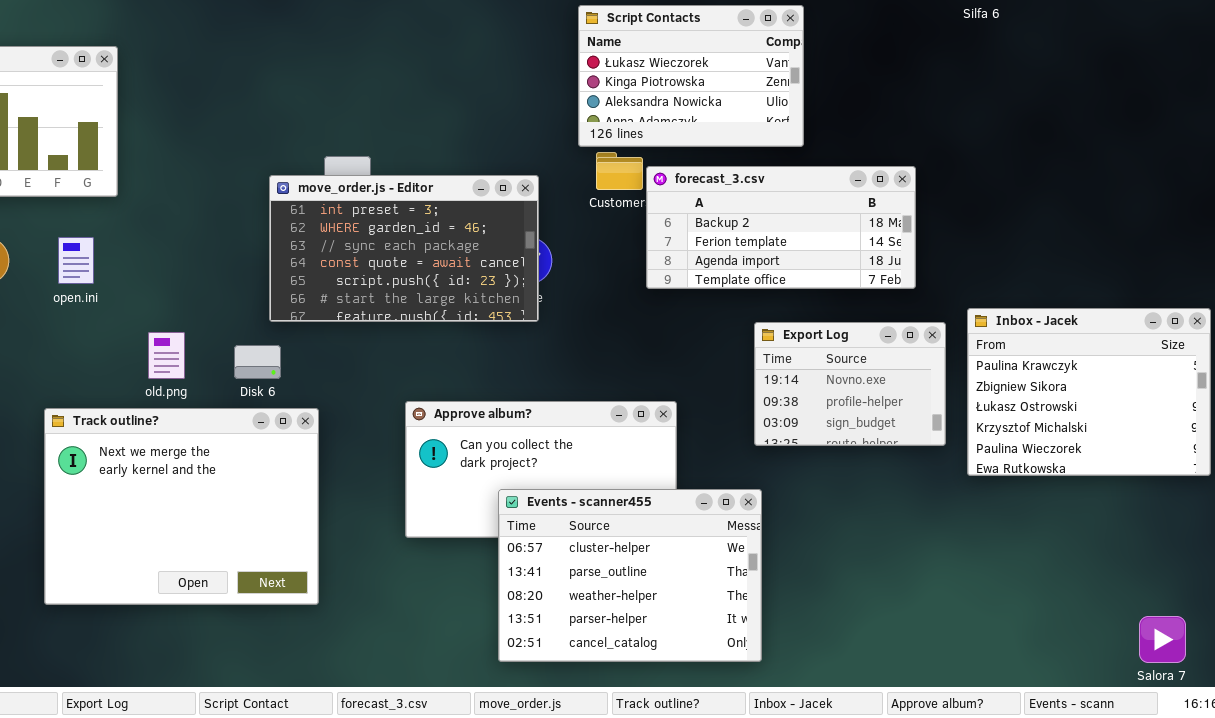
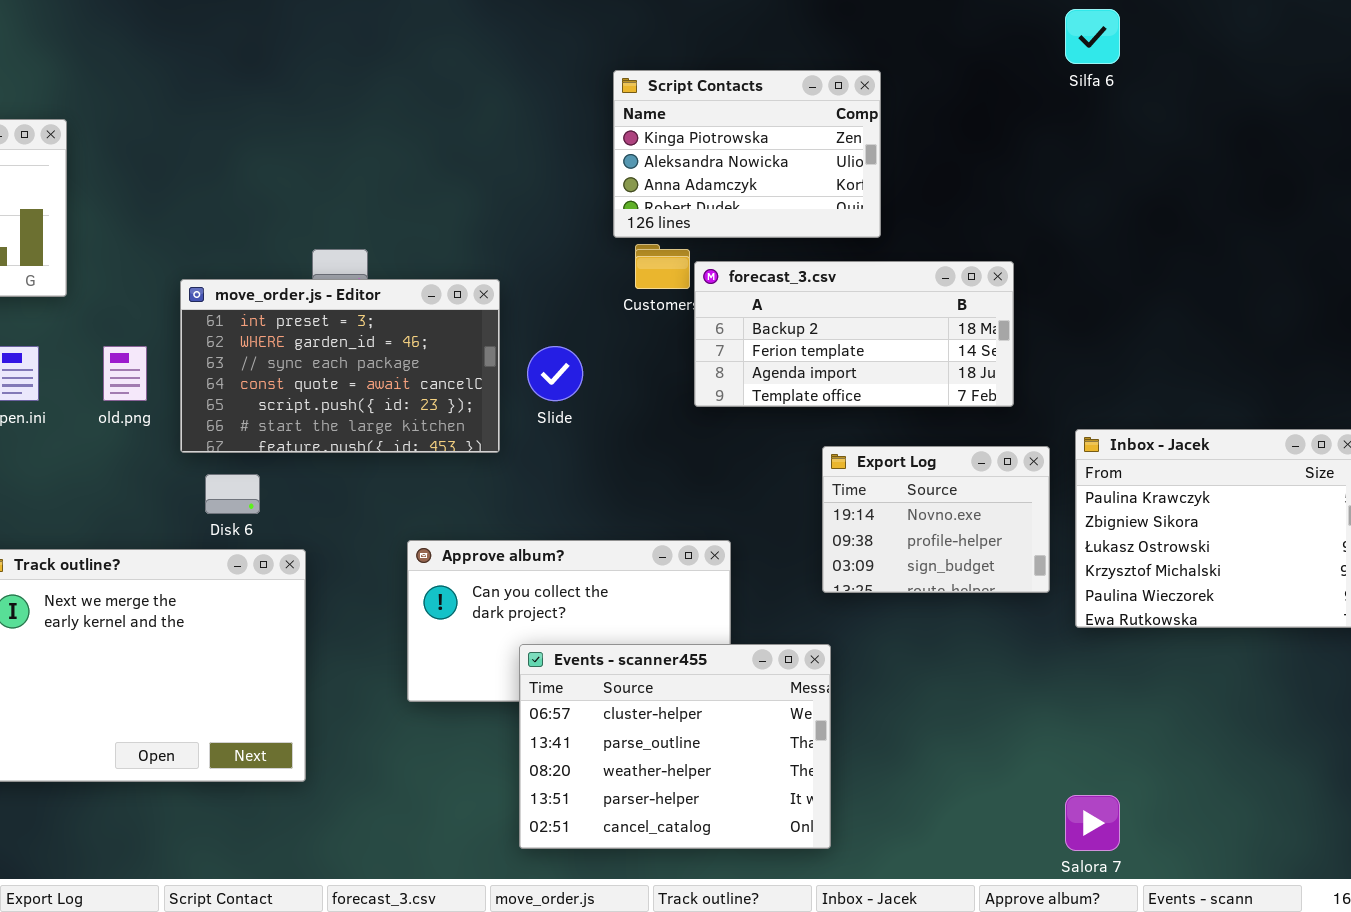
Script Contacts: [578,5,804,147] -> [613,70,881,238], scrolled down 1 row
move_order.js - Editor: [269,175,539,322] -> [180,279,500,453], moved
old.png: [148,332,185,379] -> [103,346,147,401], moved
Salora 7: [1139,616,1186,663] -> [1065,795,1120,851], moved

